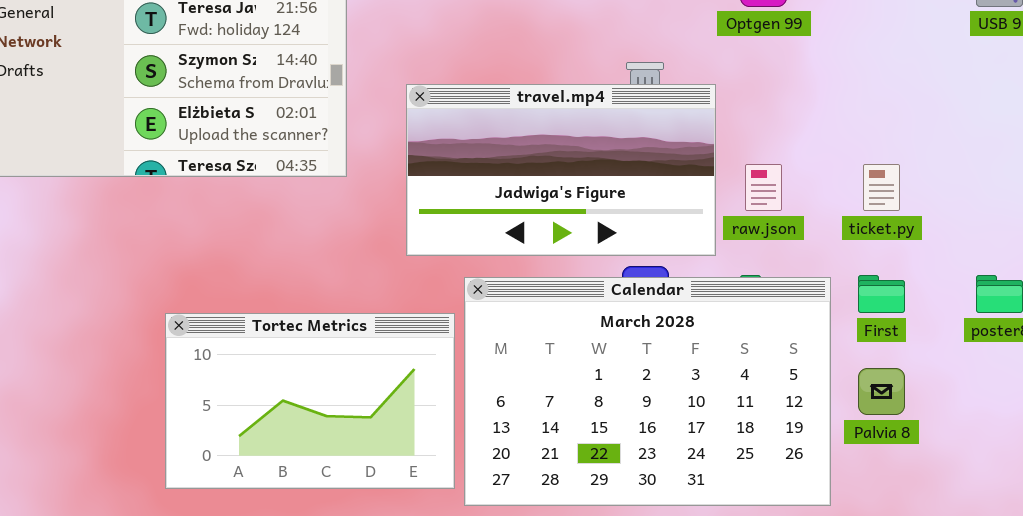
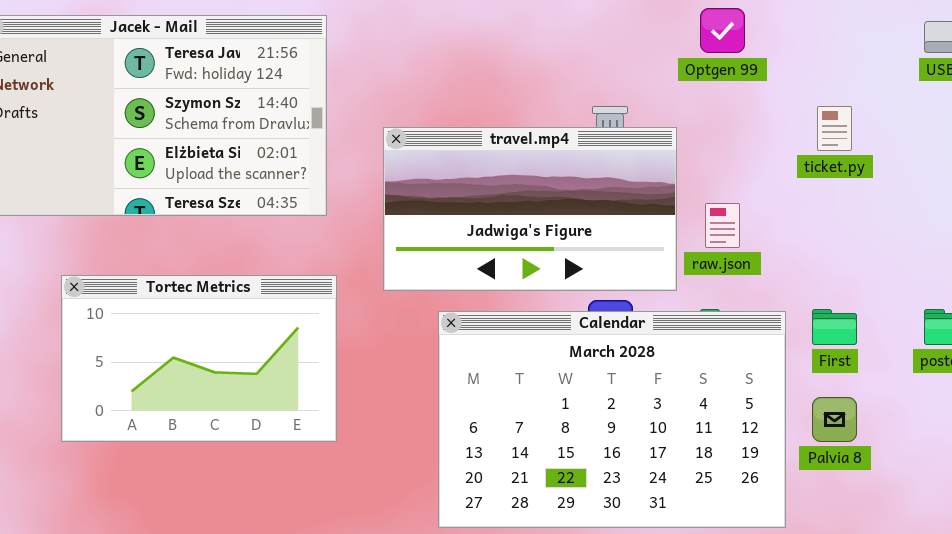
ticket.py: [863,164,900,211] -> [817,106,852,151], moved
Tortec Metrics: [165,313,455,489] -> [61,275,337,442], moved

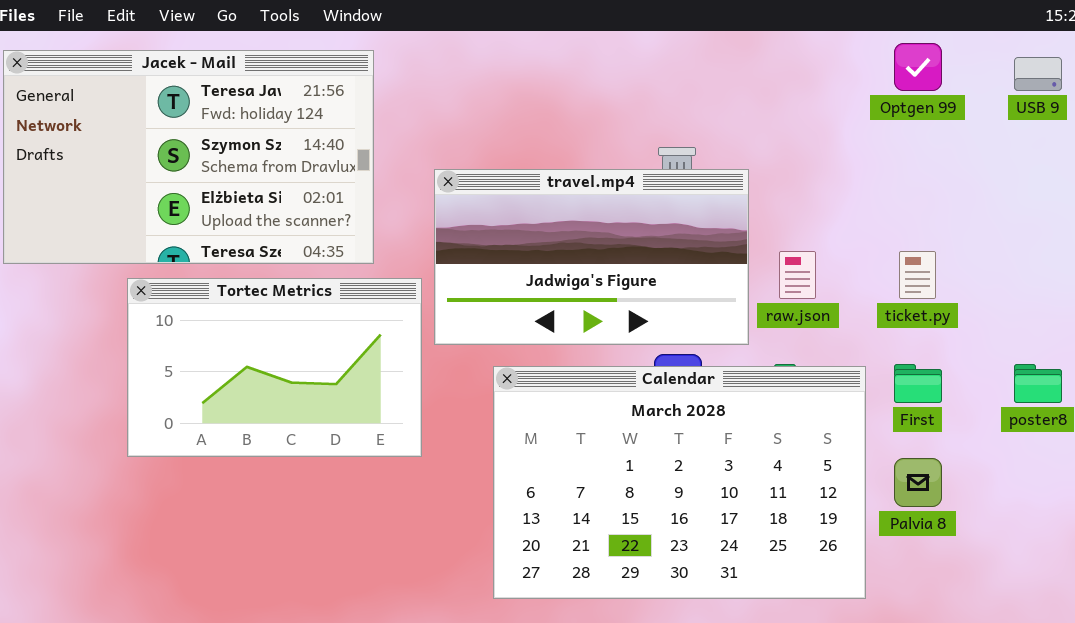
Optgen 99: [700,8,745,53] -> [894,43,942,91], moved
ticket.py: [817,106,852,151] -> [899,251,936,299], moved
Tortec Metrics: [61,275,337,442] -> [127,278,422,457], moved

